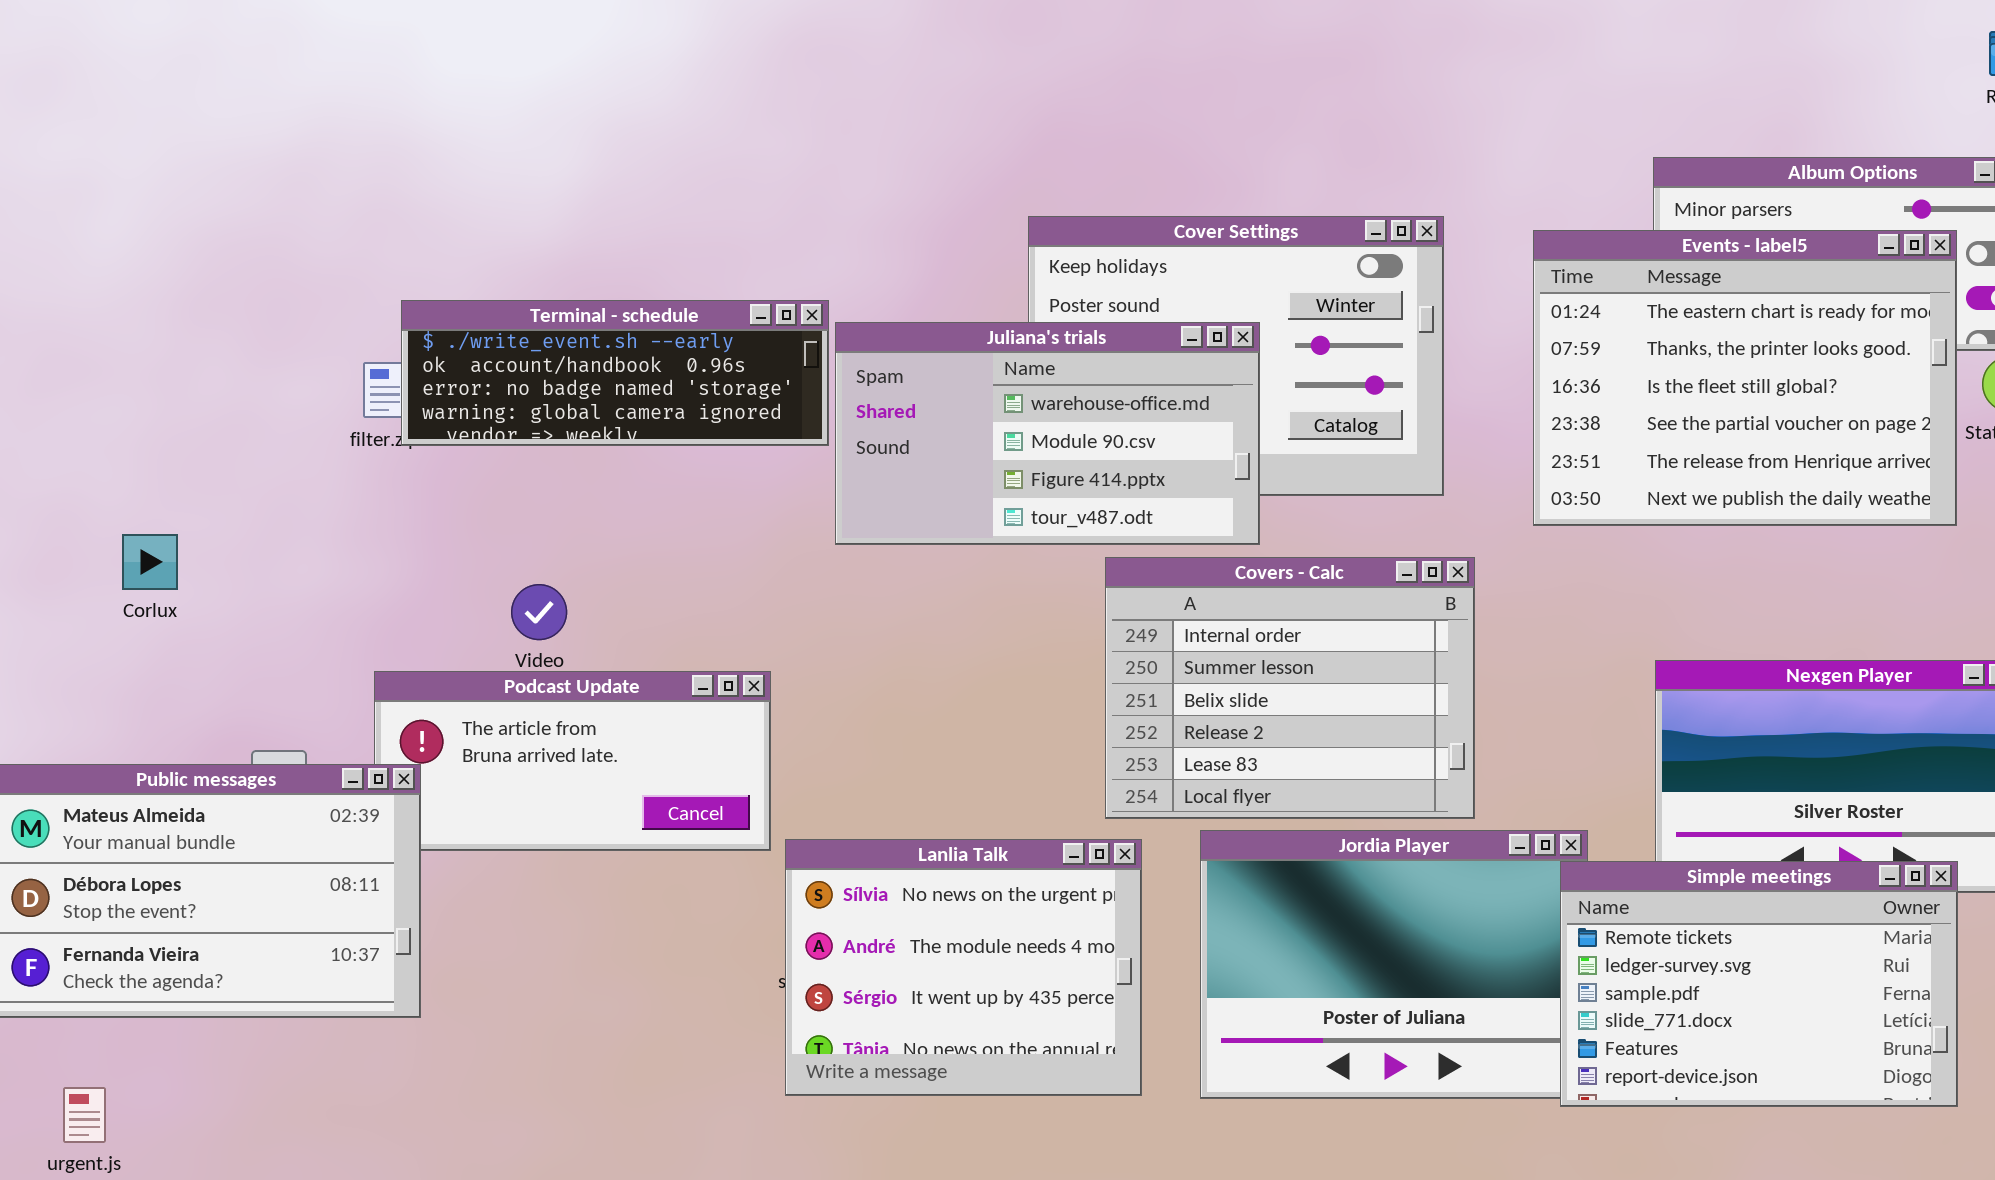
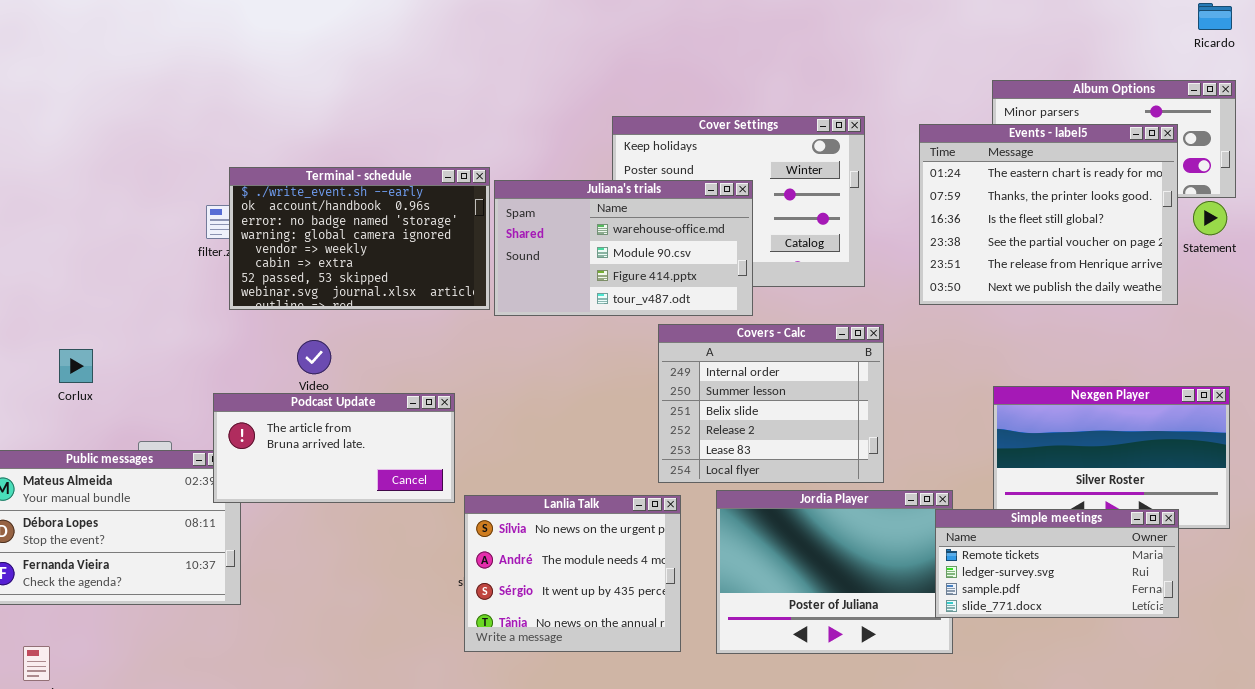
Terminal - schedule: [401,300,829,446] -> [229,167,490,310], resized
Corlux: [122,534,178,590] -> [59,349,93,383], moved
Podcast Update: [374,671,771,851] -> [213,393,455,503], raised
Simple meetings: [1560,861,1958,1107] -> [935,509,1179,618], resized

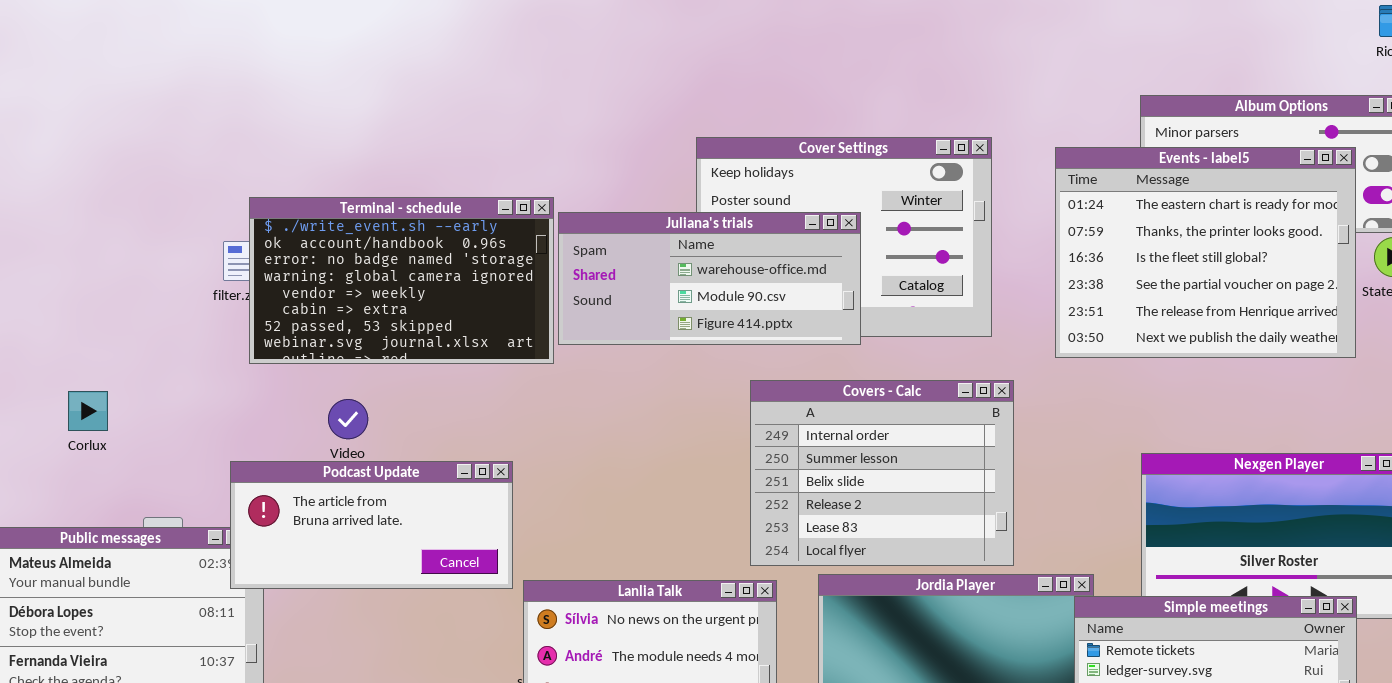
Juliana's trials: [494,180,753,316] -> [558,212,861,345], resized
Corlux: [59,349,93,383] -> [68,391,108,431], moved

